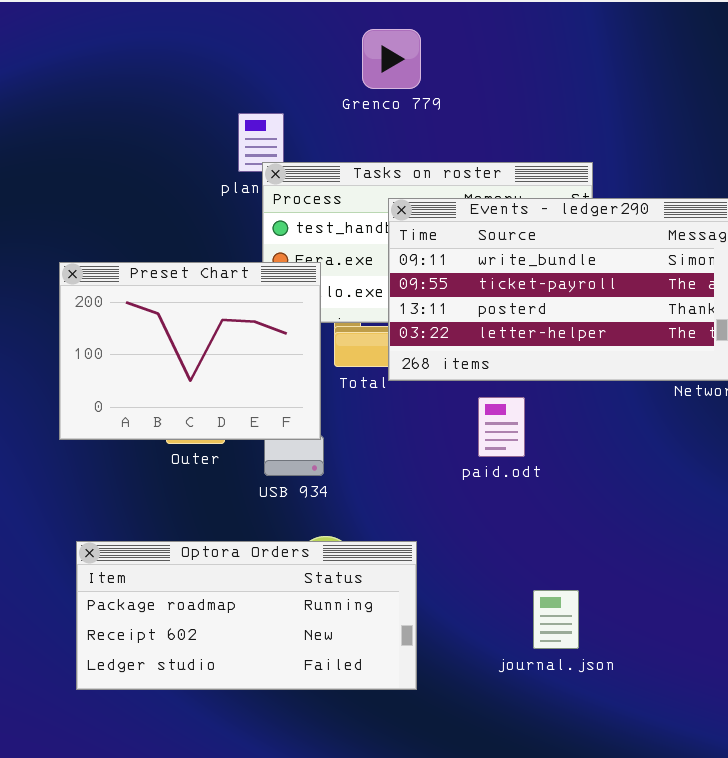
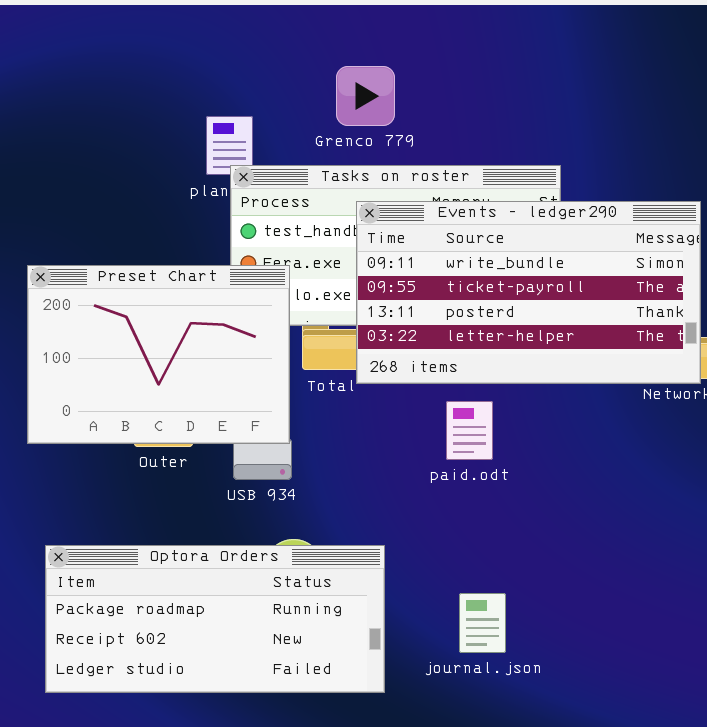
Grenco 779: [362,29,421,89] -> [336,66,395,126], moved
journal.json: [533,590,579,649] -> [459,593,506,653], moved

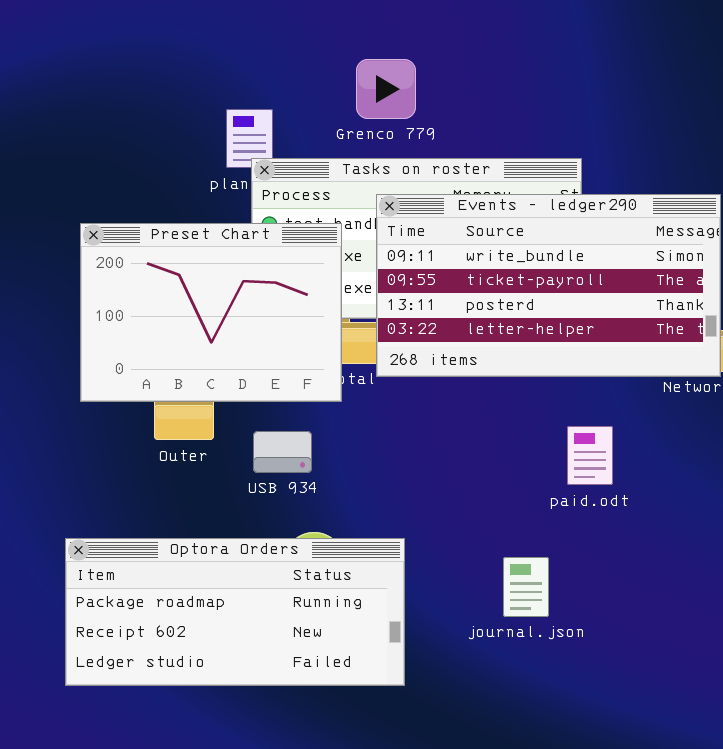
Preset Chart: [27,265,290,444] -> [80,223,342,402], moved
paid.odt: [446,401,493,460] -> [567,426,613,485], moved
journal.json: [459,593,506,653] -> [503,557,549,617], moved

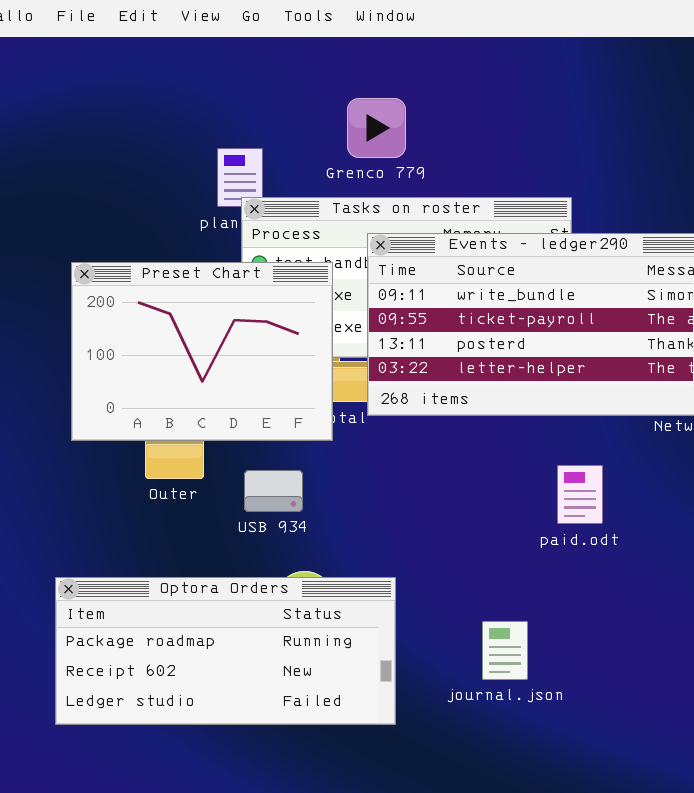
journal.json: [503,557,549,617] -> [482,621,528,680], moved

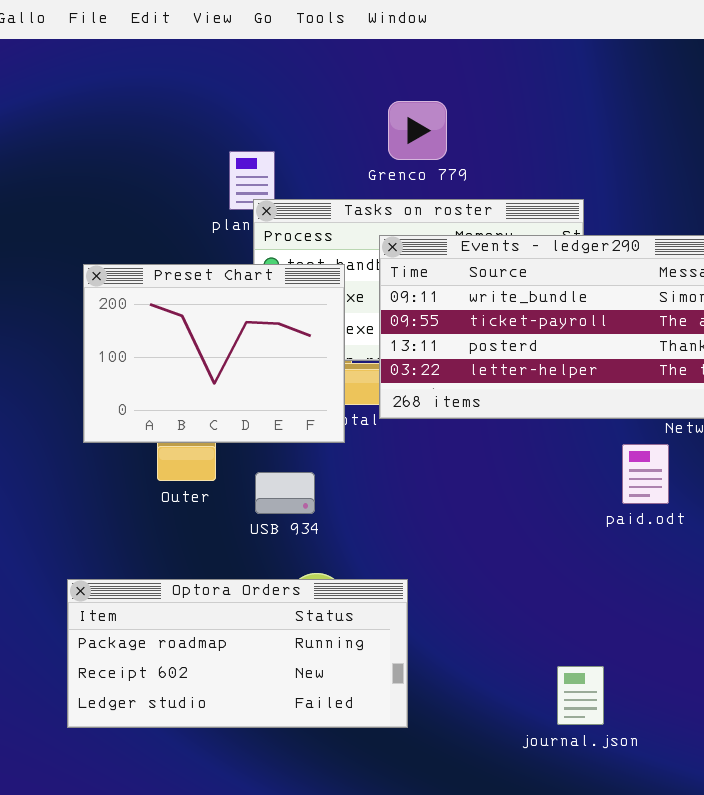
Grenco 779: [347,98,406,158] -> [388,101,447,160], moved
paid.odt: [557,465,603,524] -> [622,444,669,504], moved
journal.json: [482,621,528,680] -> [557,666,604,725], moved

